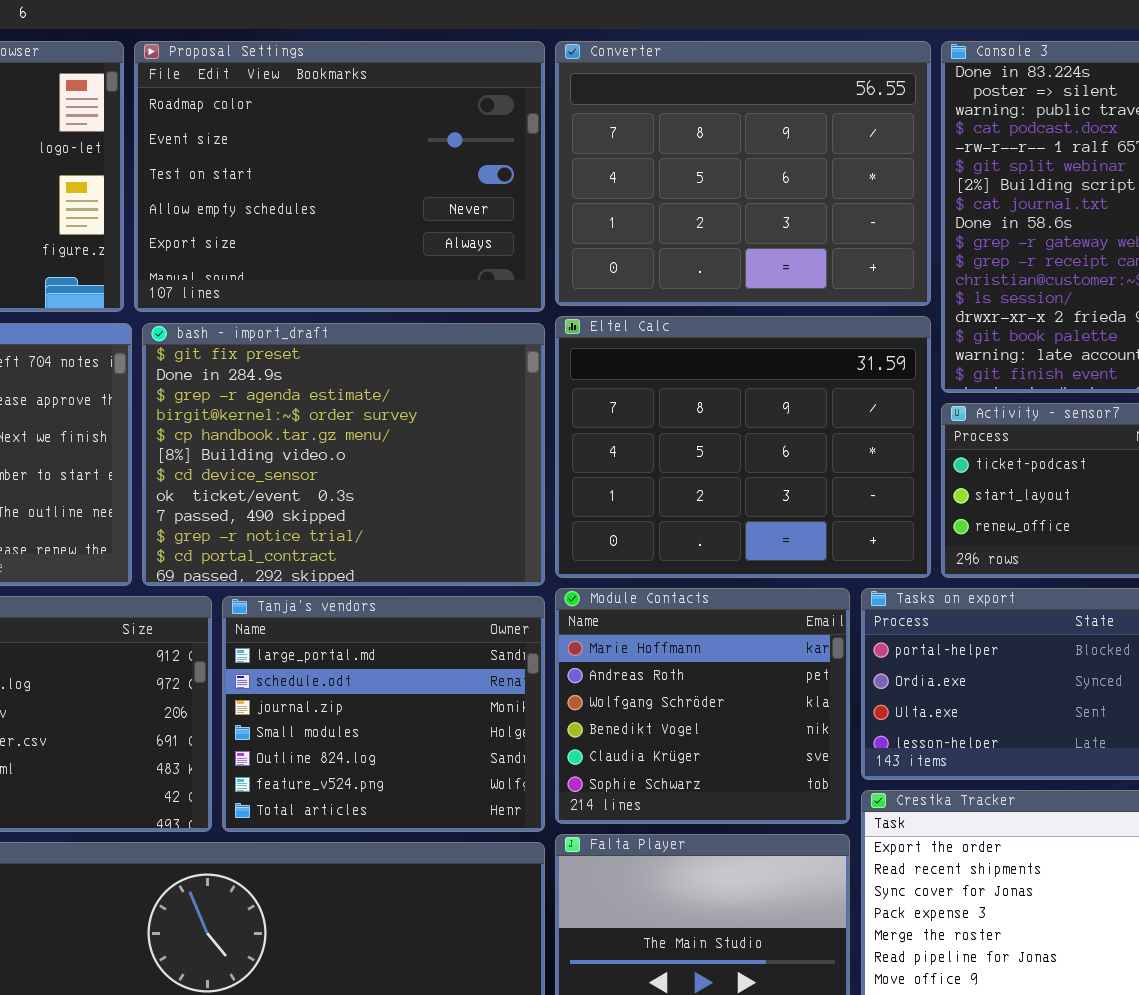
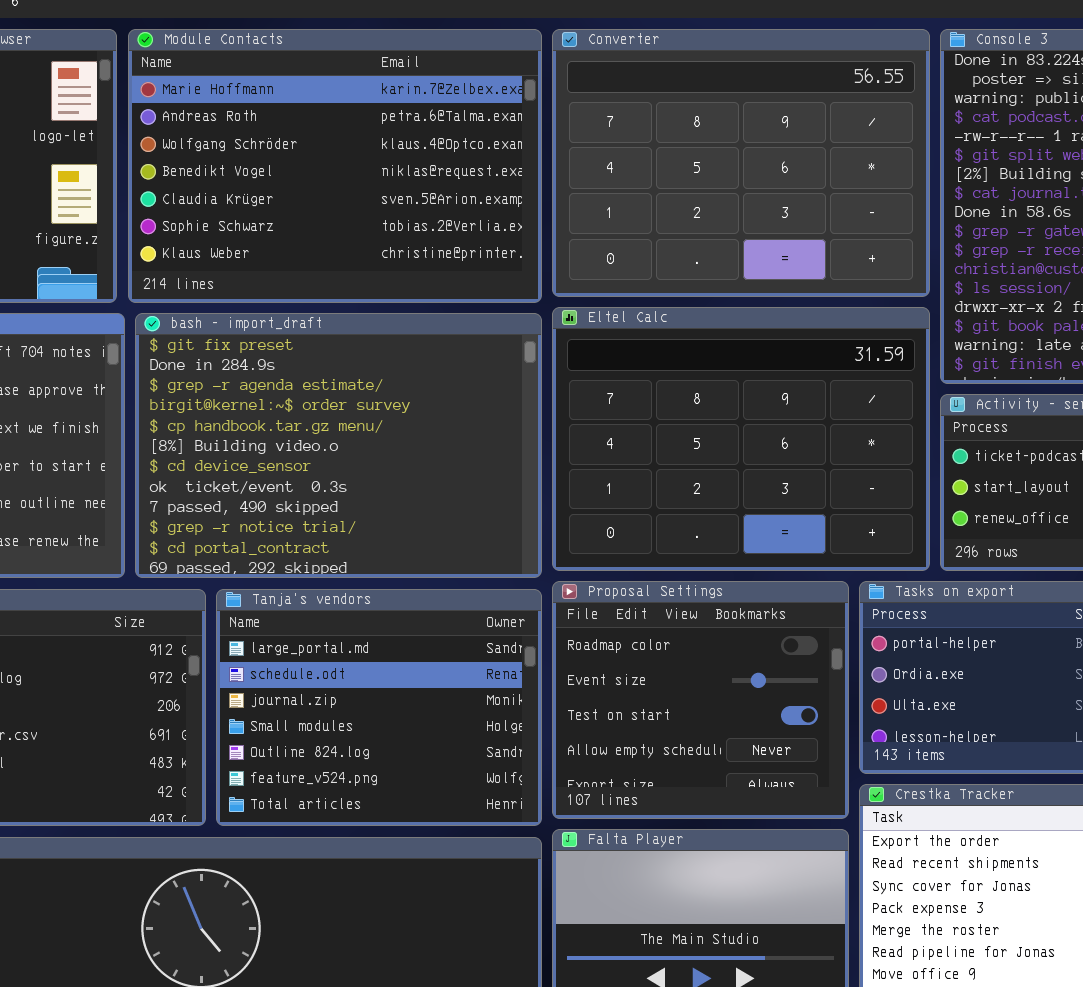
Proposal Settings: [134,41,545,312] -> [552,581,849,819], moved, resized
Module Contacts: [555,588,850,824] -> [128,29,542,303], moved, resized

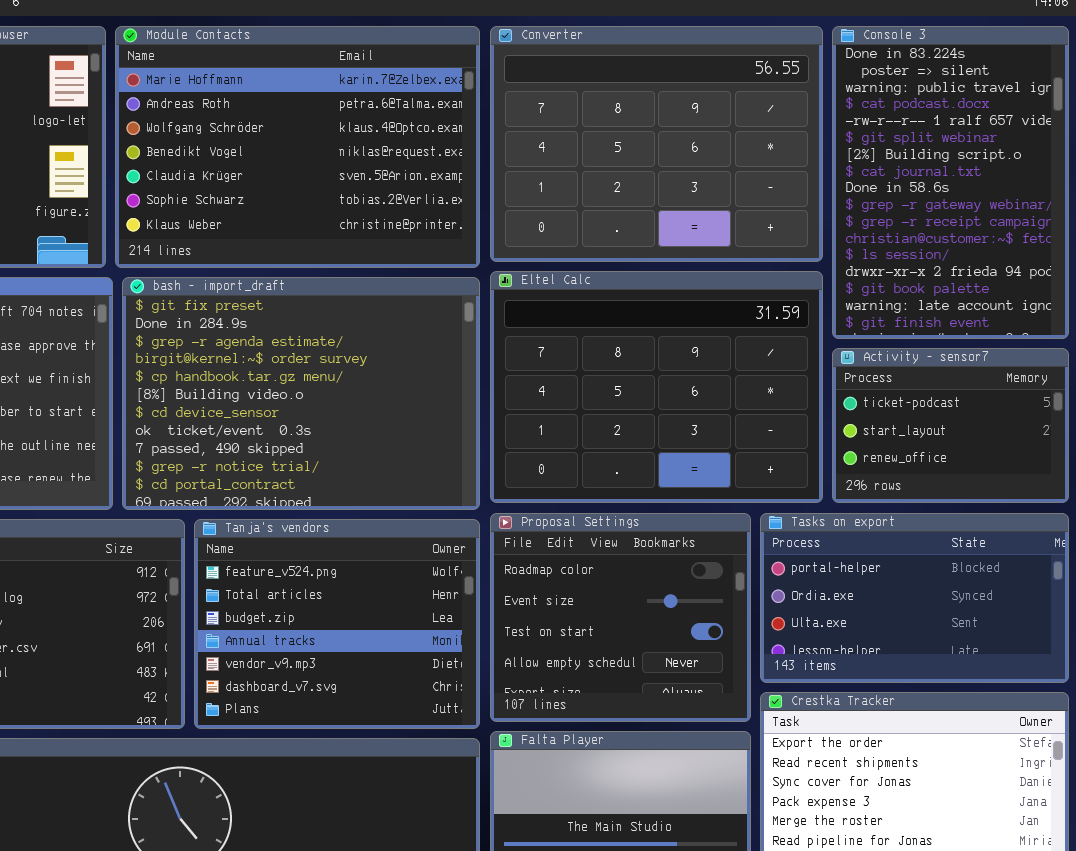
Tanja's vendors: [216,589,542,826] -> [194,519,480,729], scrolled down 5 rows

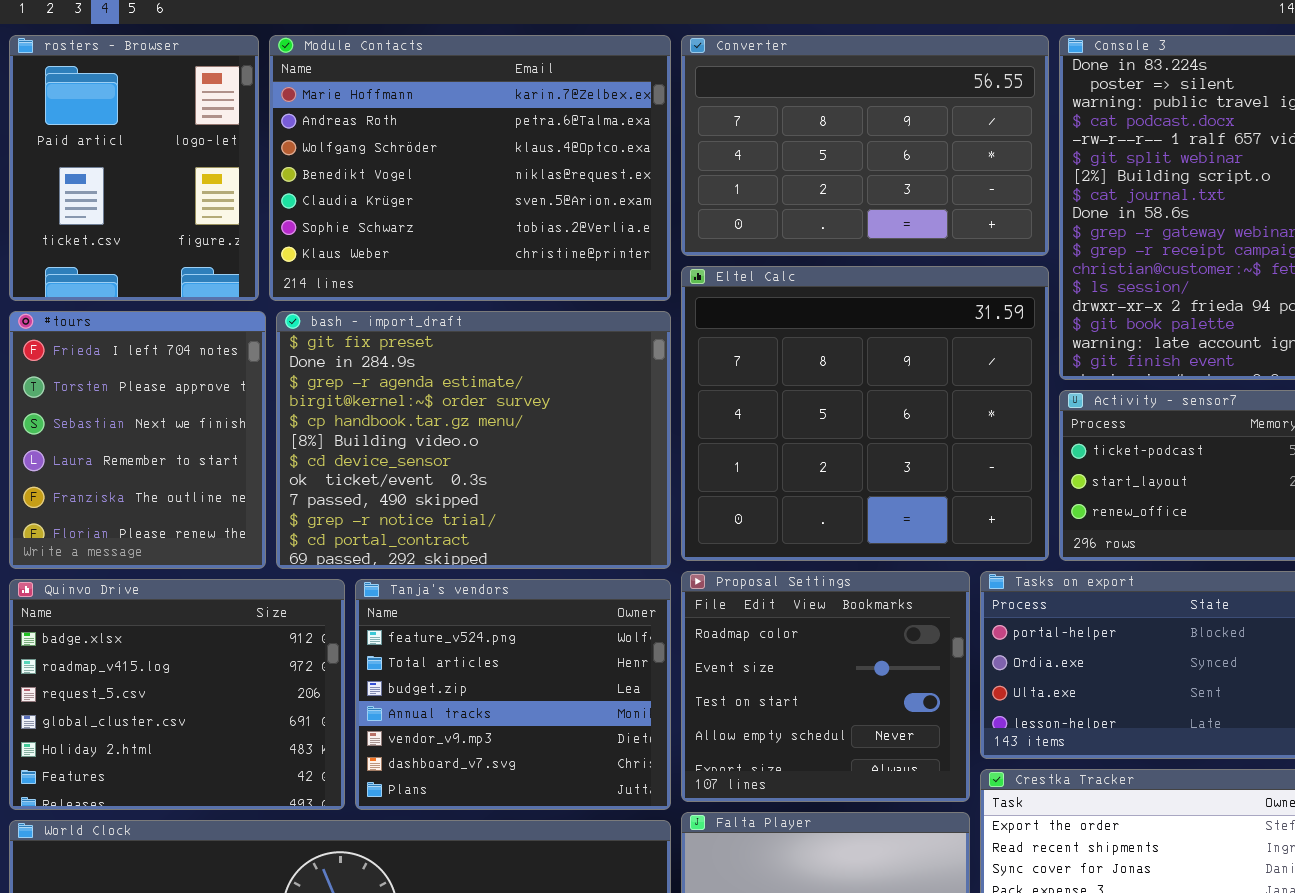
Converter: [490,26,823,262] -> [681,35,1049,256], resized
Eltel Calc: [490,271,823,503] -> [681,266,1049,561], resized

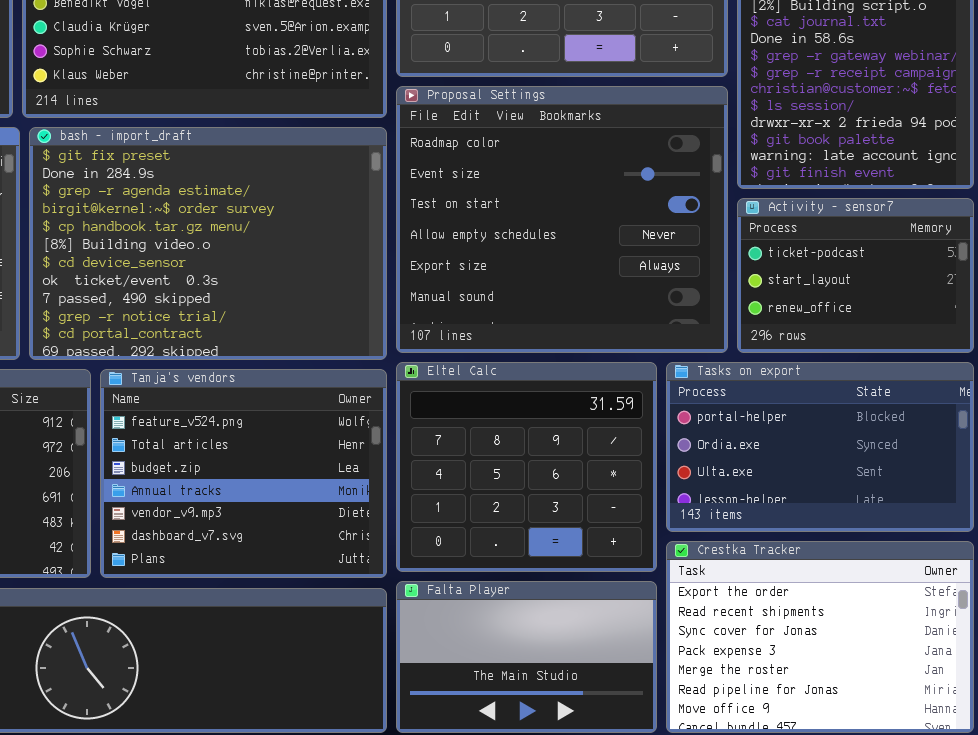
Eltel Calc: [681,266,1049,561] -> [396,362,657,572], moved, resized
Proposal Settings: [681,571,970,802] -> [396,86,728,353], moved, resized

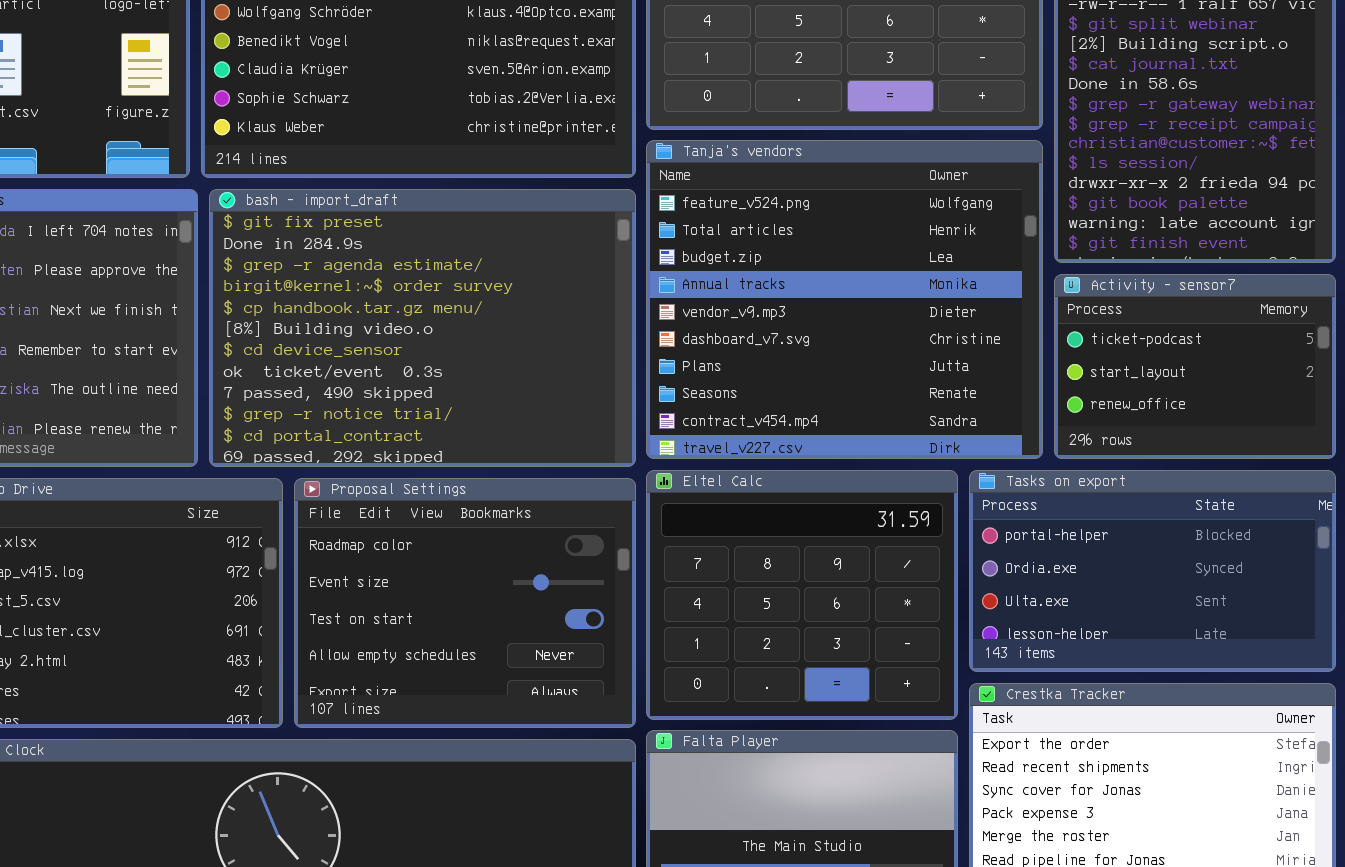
Proposal Settings: [396,86,728,353] -> [294,478,636,728], moved, resized
Tanja's vendors: [100,369,387,578] -> [646,140,1043,459], moved, resized

